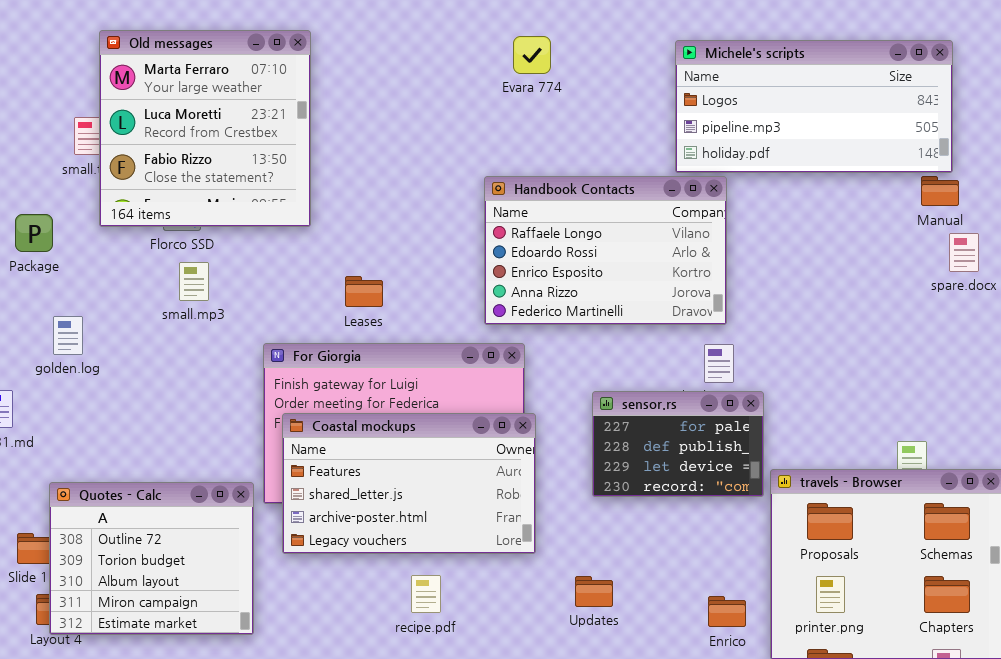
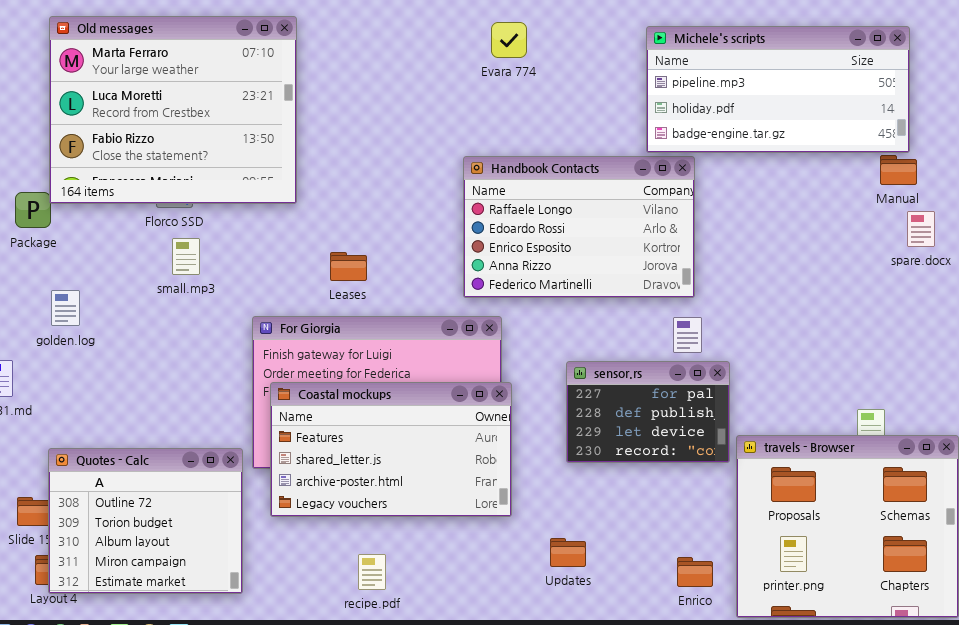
Old messages: [99,30,311,227] -> [49,16,297,204], resized
Michele's scripts: [675,40,953,173] -> [646,26,910,153], scrolled down 1 row
recipe.pdf: [411,575,441,613] -> [358,554,386,590], moved

